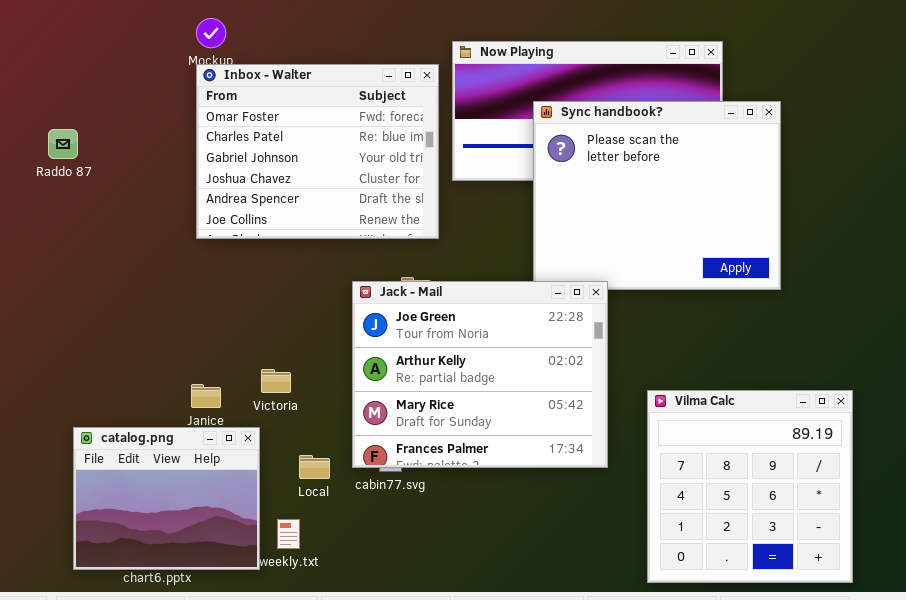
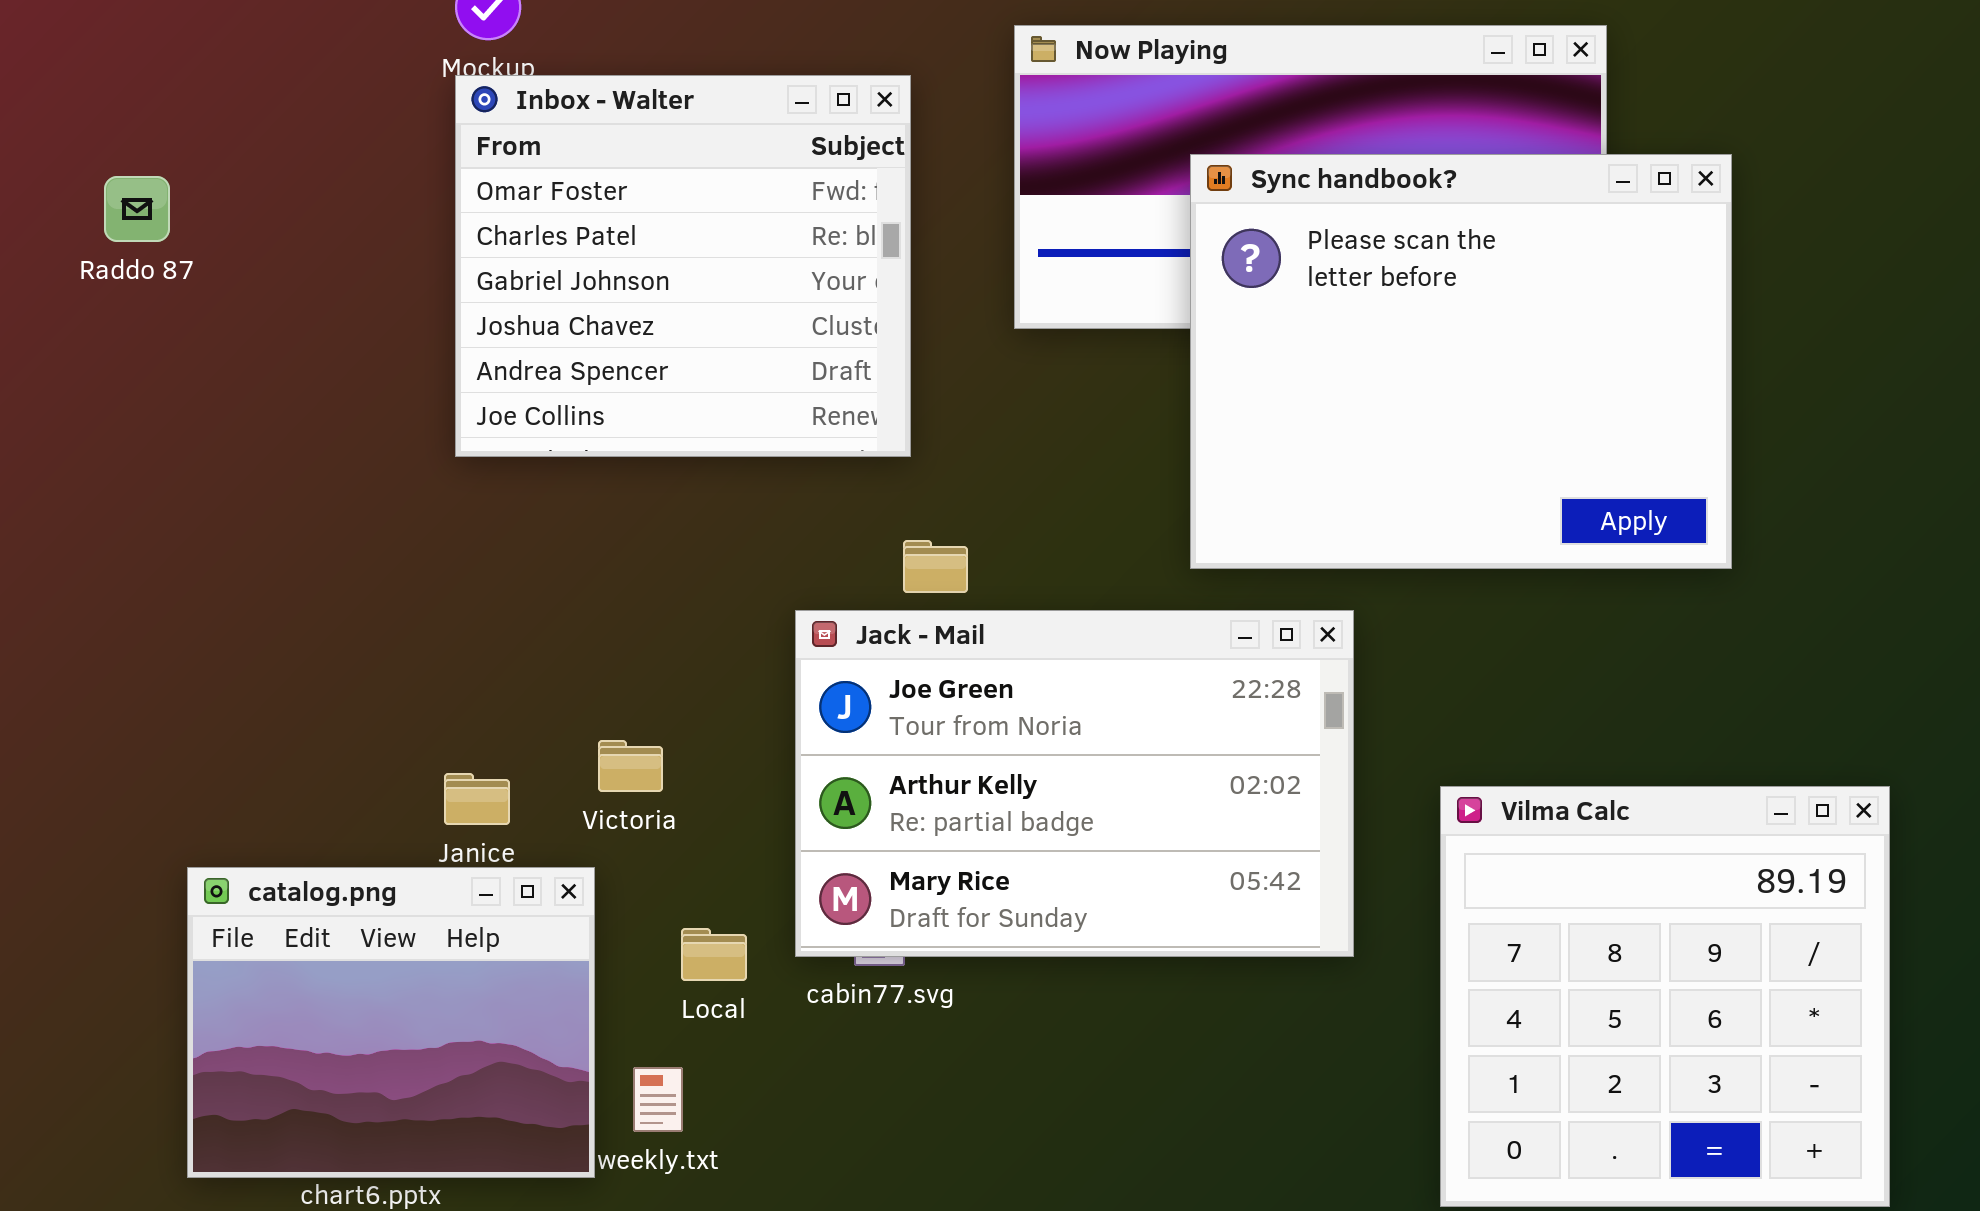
Inbox - Walter: [196,64,439,239] -> [455,75,911,457], resized
Raddo 87: [48,129,78,159] -> [104,176,170,242], moved
Jack - Mail: [352,281,608,468] -> [795,610,1354,957], resized

